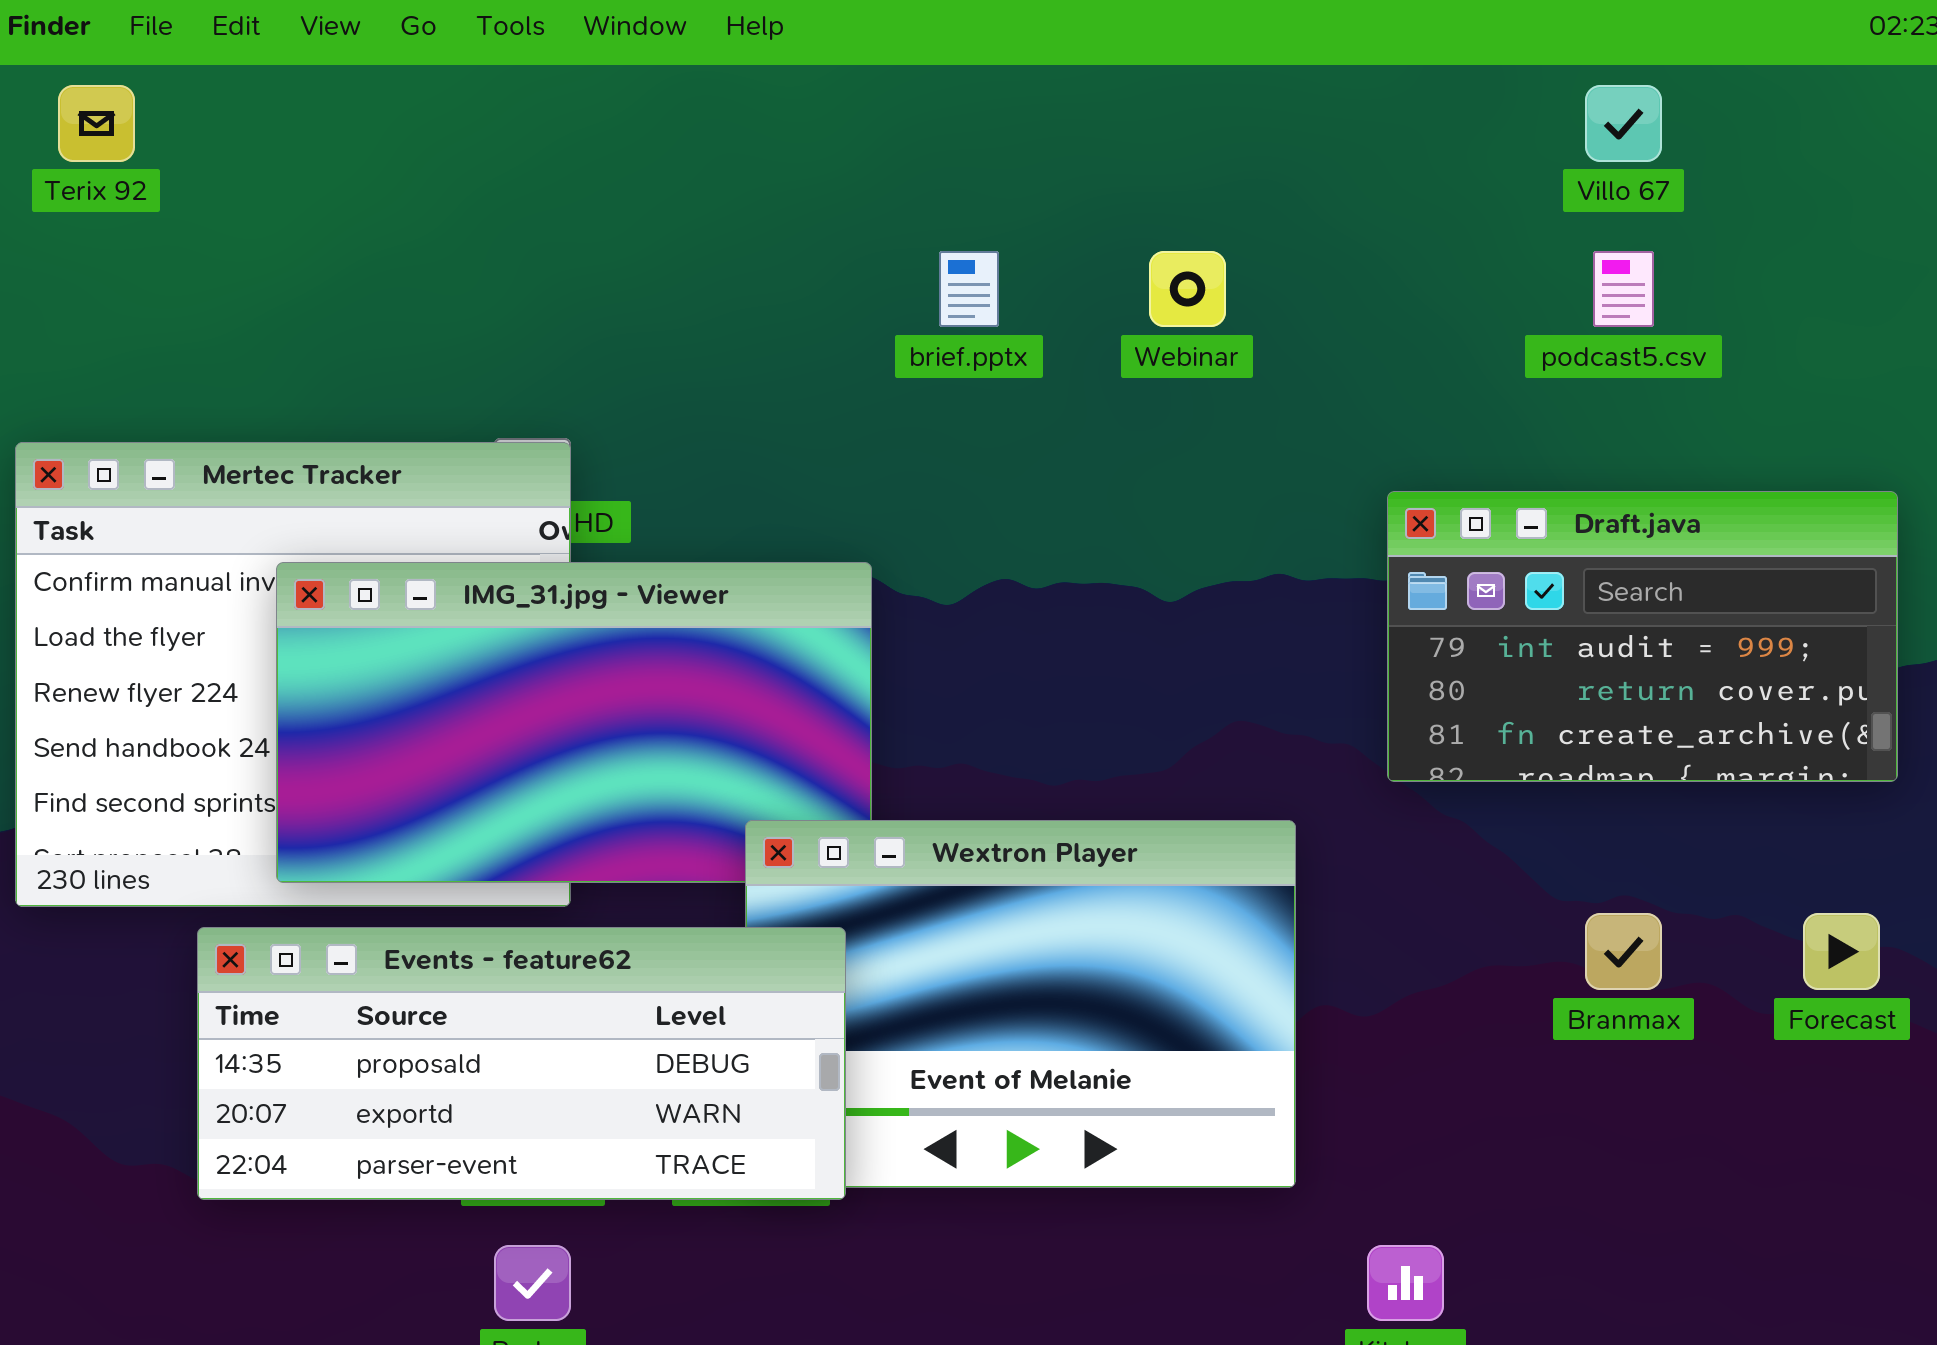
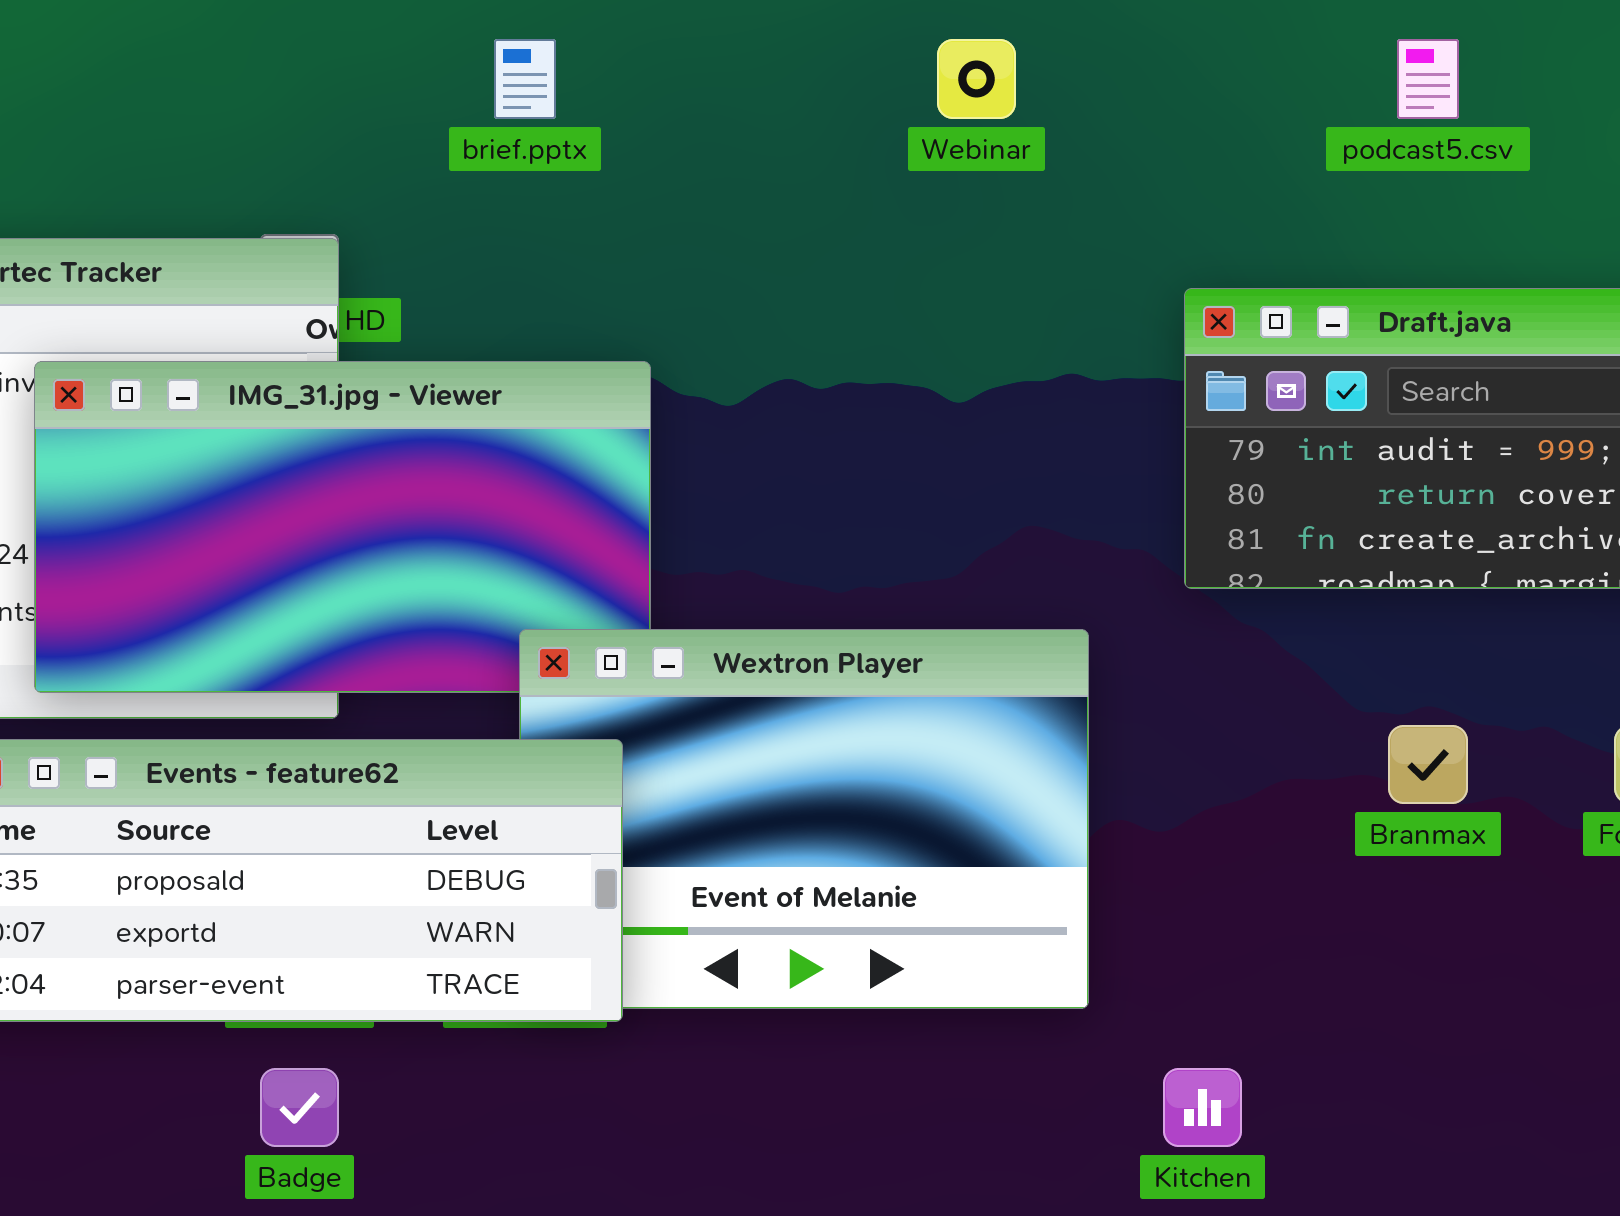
brief.pptx: [939,251,999,327] -> [494,39,556,119], moved

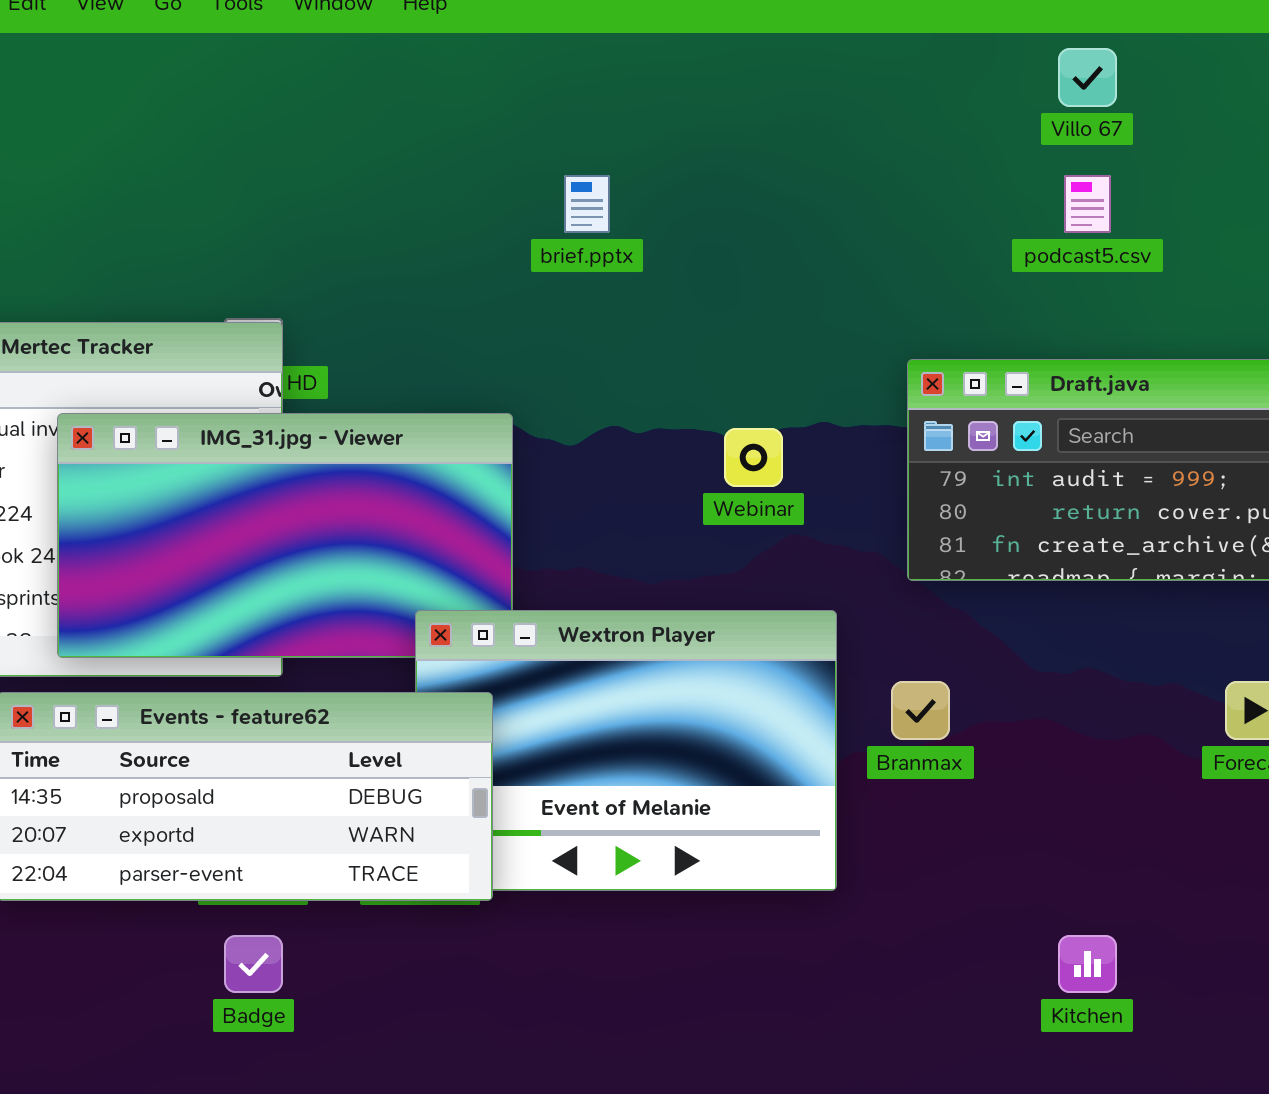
brief.pptx: [494,39,556,119] -> [564,175,610,233], moved
Webinar: [937,39,1016,119] -> [724,428,783,487], moved
Branmax: [1388,725,1468,804] -> [891,681,950,740], moved
Kitchen: [1163,1068,1242,1147] -> [1058,935,1117,993], moved

